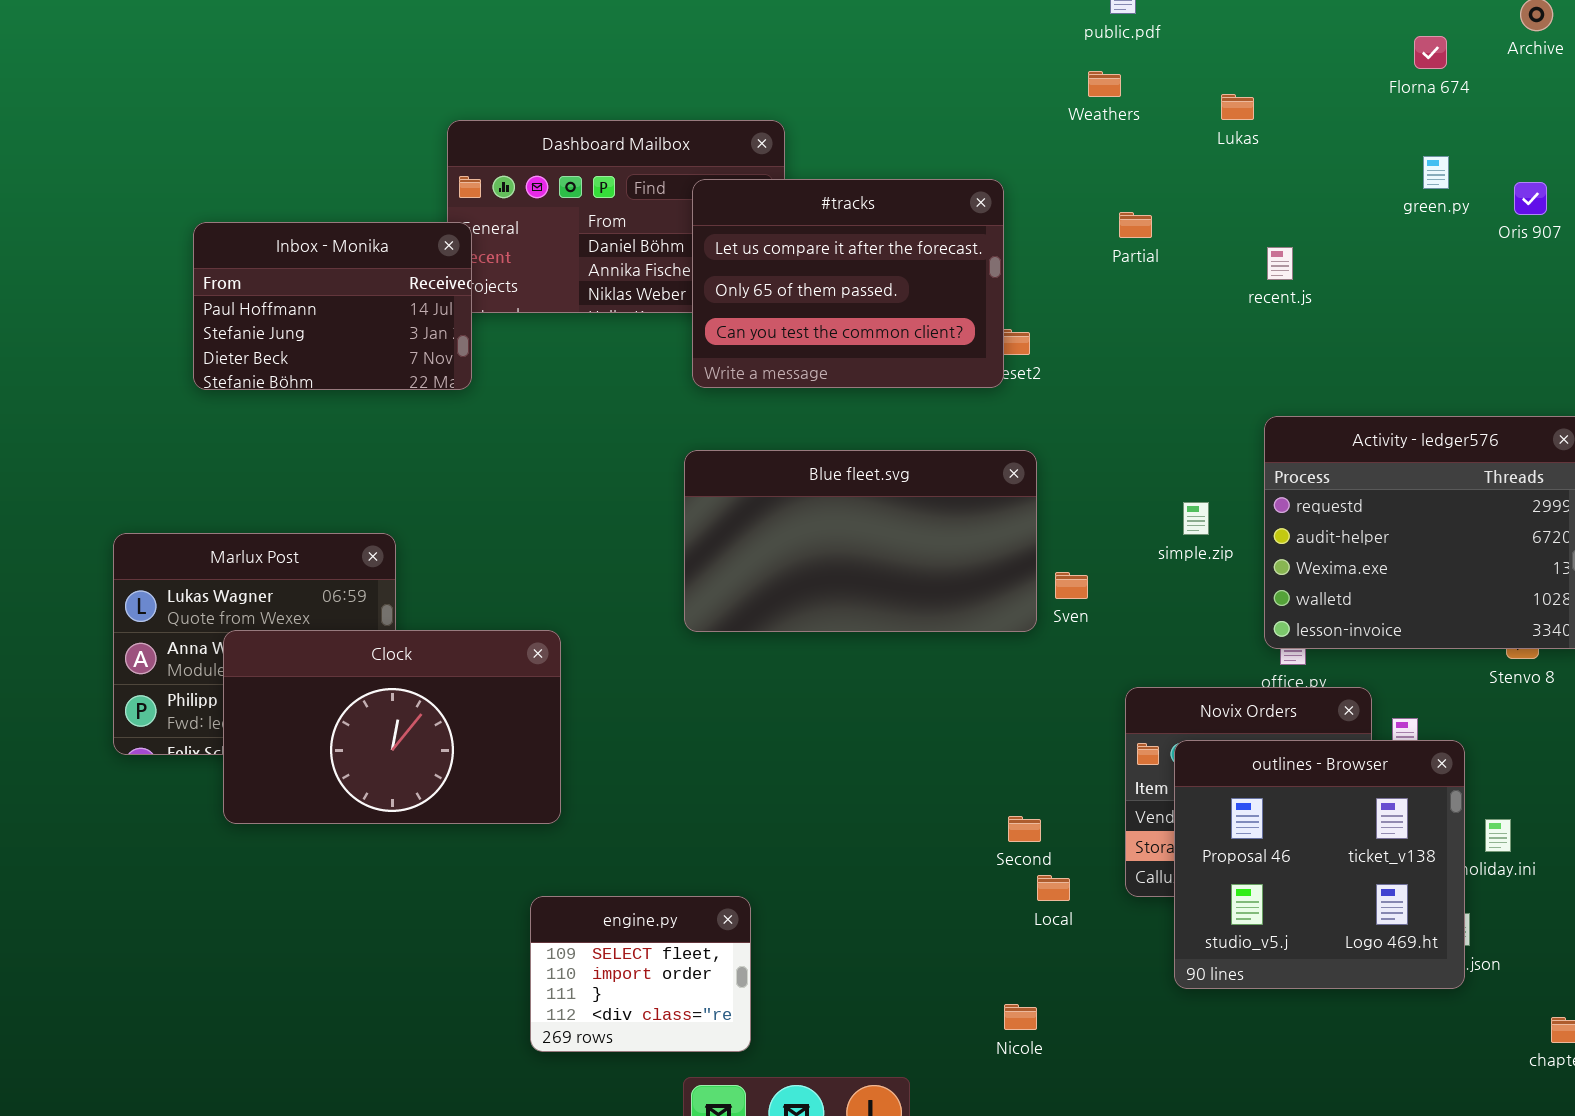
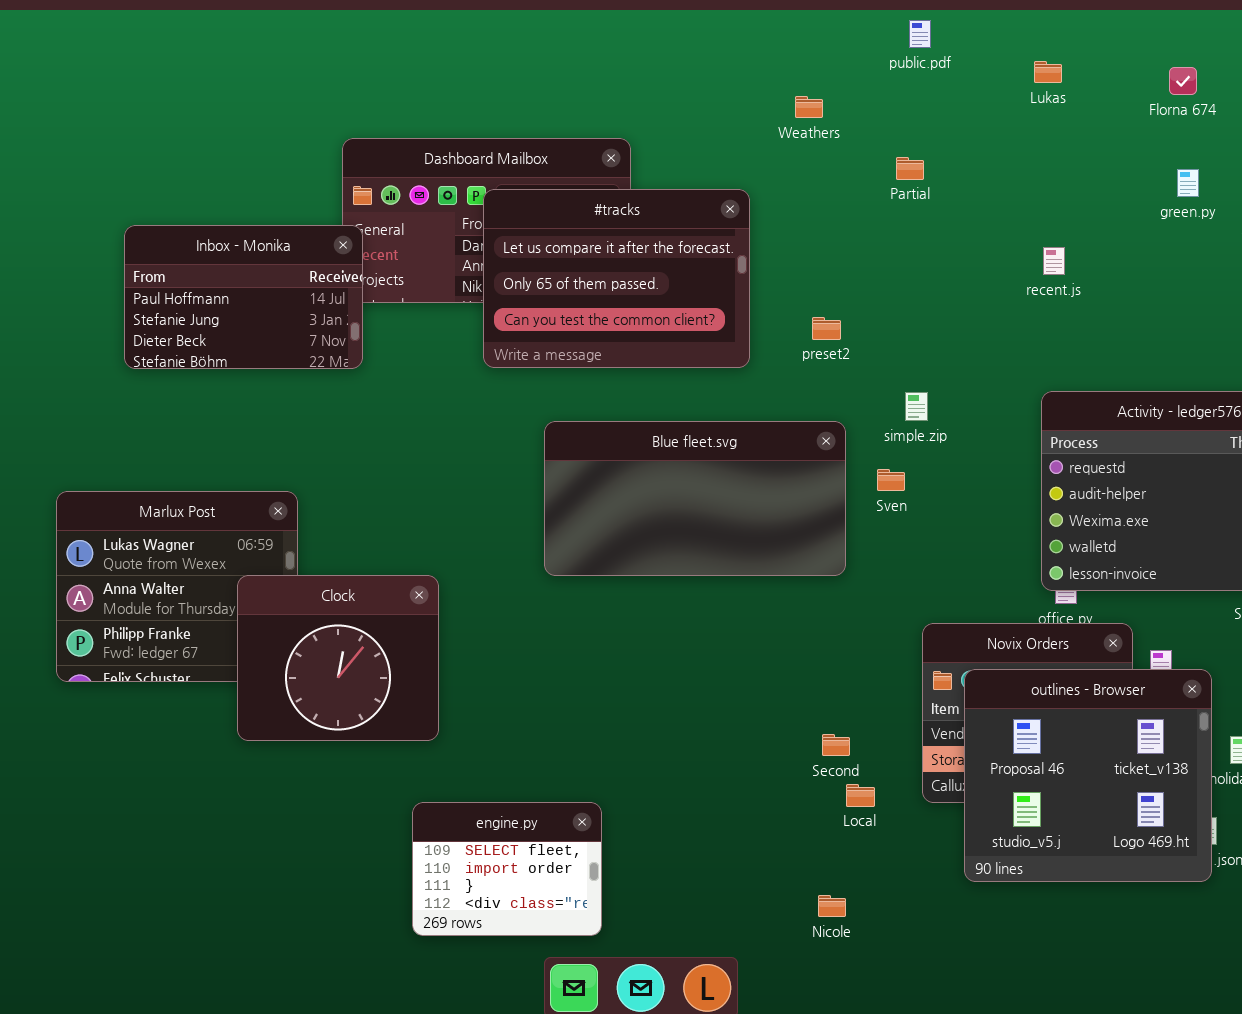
Weathers: [1088,71,1121,97] -> [795,96,823,118], moved
Lukas: [1221,94,1254,120] -> [1034,61,1062,83], moved
#tracks: [692,179,1004,388] -> [483,189,750,368], moved
Partial: [1119,212,1152,238] -> [896,157,924,180], moved
simple.zip: [1183,502,1209,535] -> [905,392,928,421], moved
Sven: [1055,572,1088,599] -> [877,469,905,491], moved
Clock: [223,630,561,824] -> [237,575,439,741], resized

